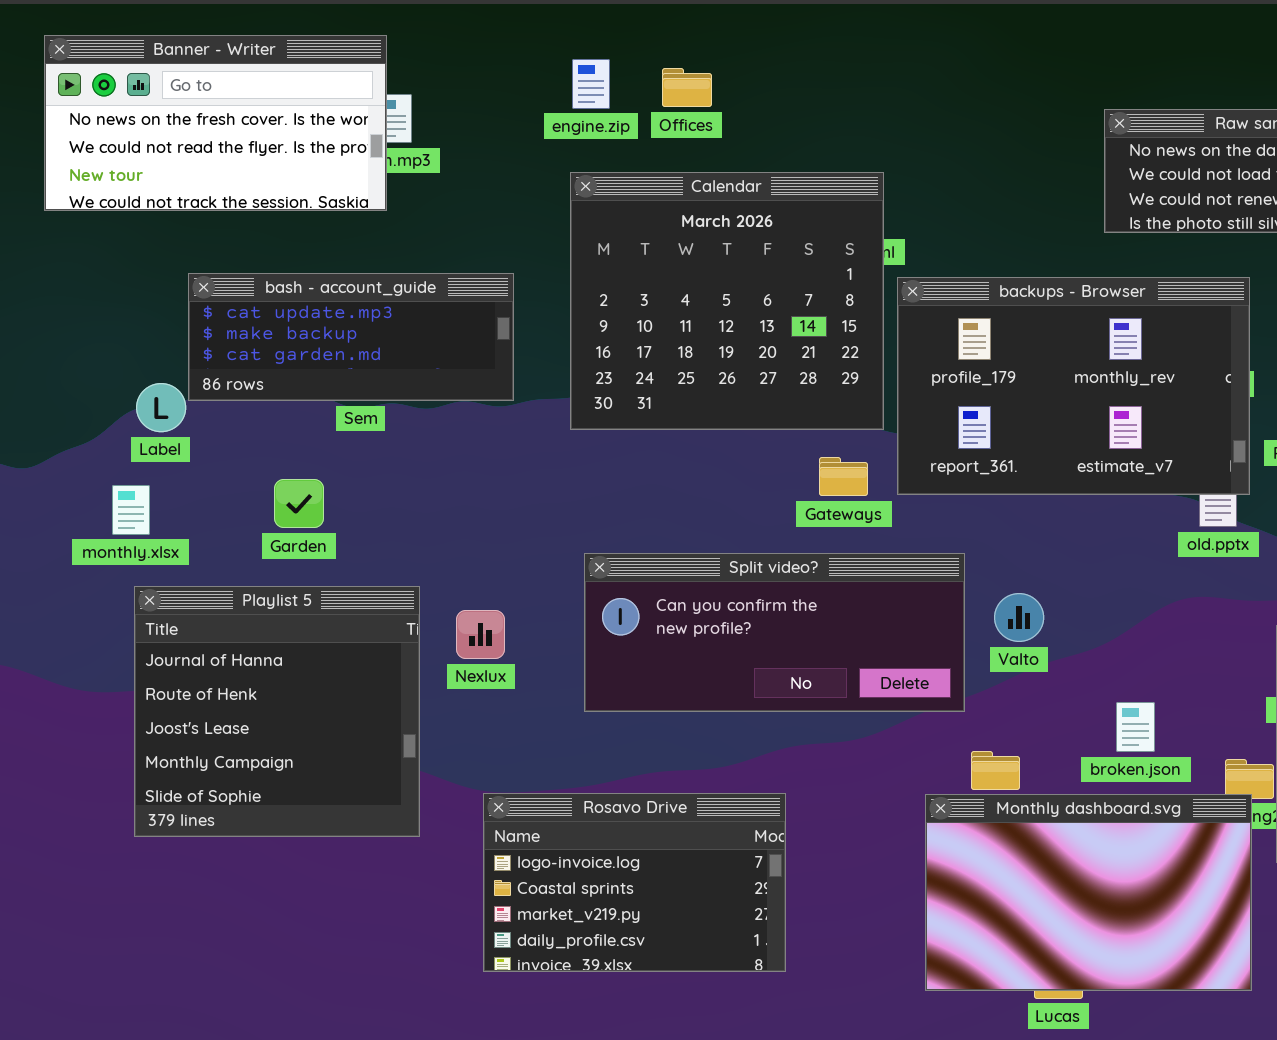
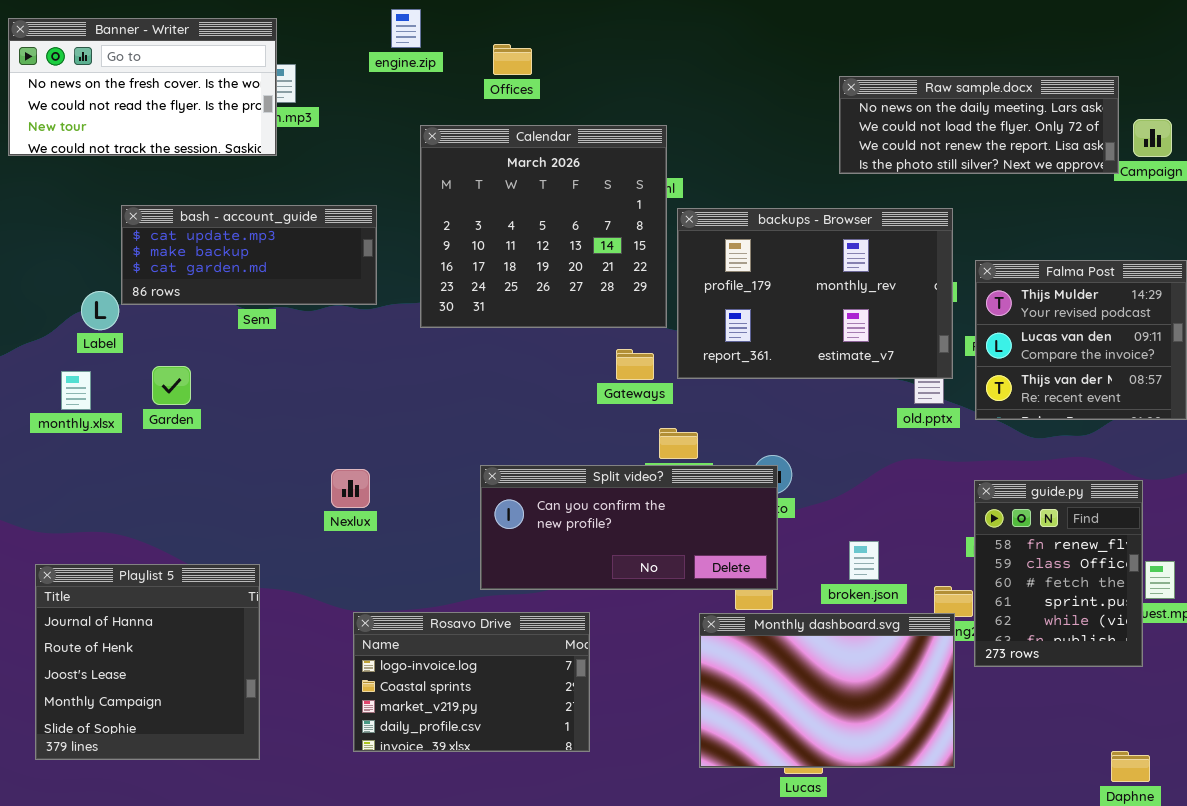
engine.zip: [572,59,610,109] -> [391,9,421,48], moved
Garden: [274,479,324,528] -> [152,366,191,405], moved
Split video?: [584,553,965,712] -> [480,465,778,590], moved
Playlist 5: [134,586,420,837] -> [35,564,260,760], moved

